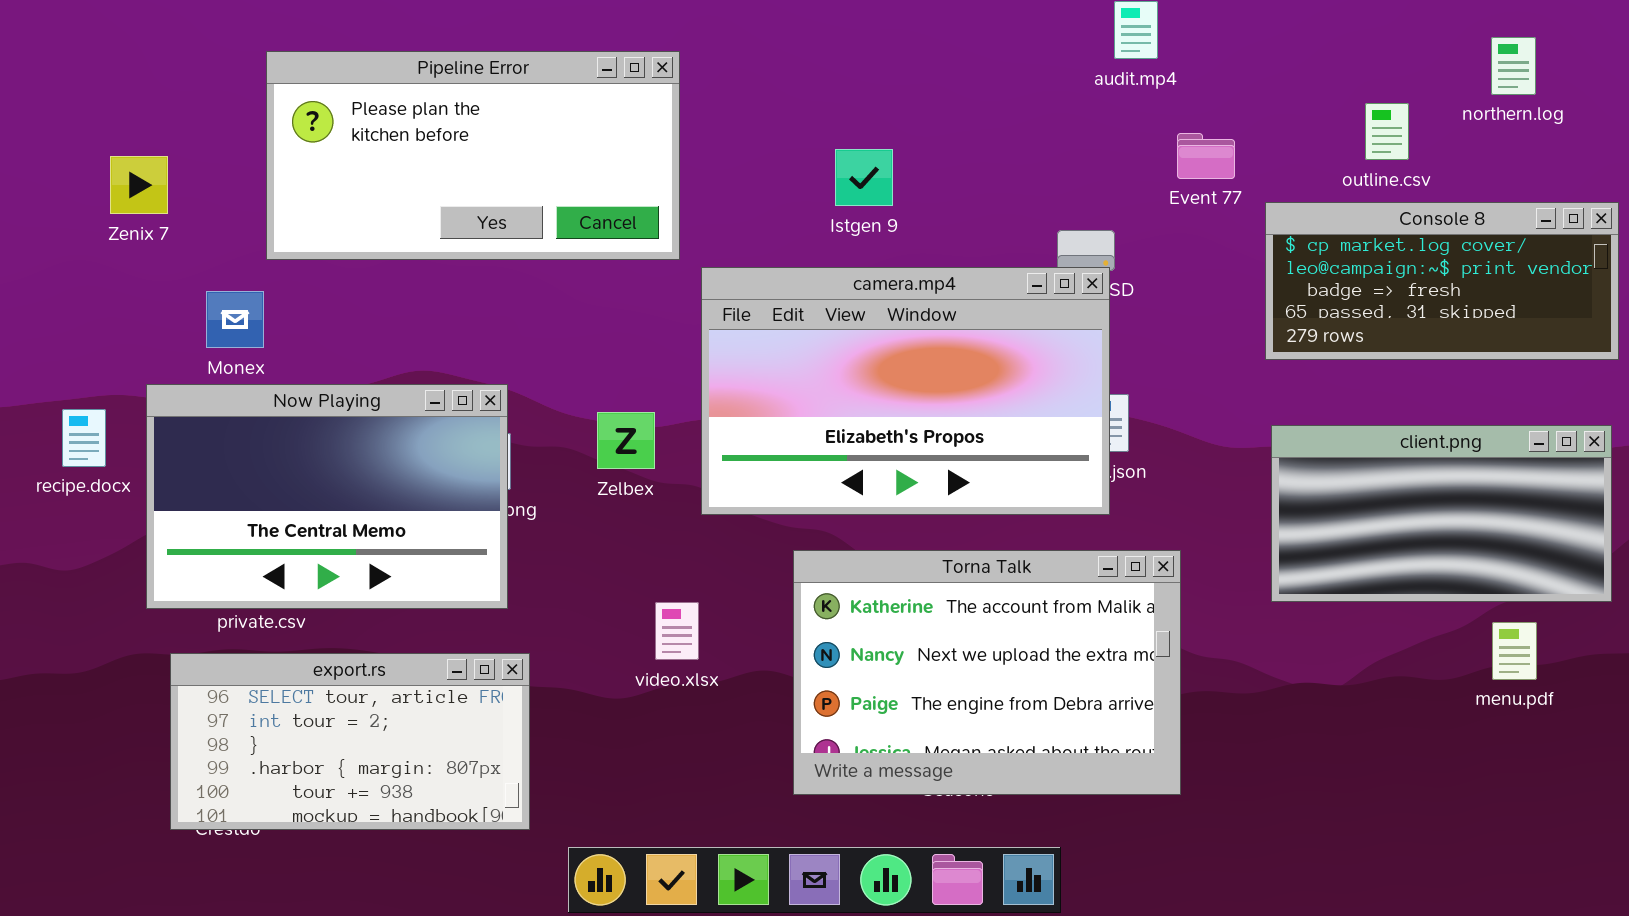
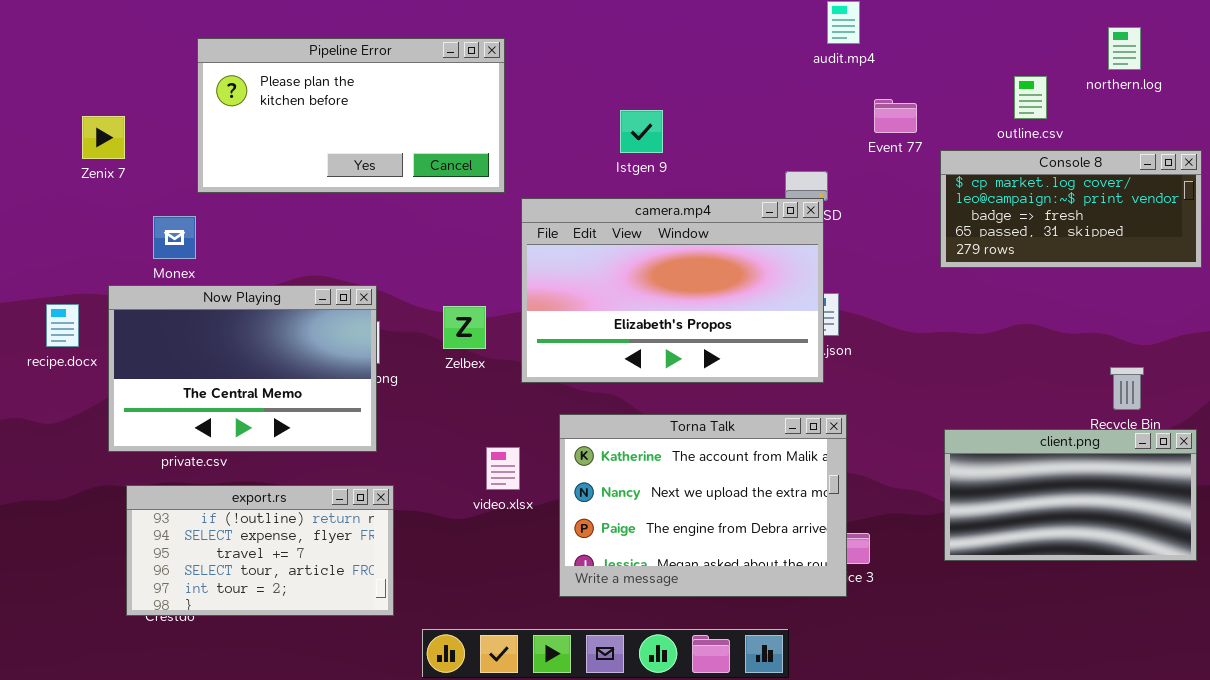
client.png: [1271,425,1612,602] -> [944,429,1197,561], moved
Torna Talk: [793,550,1181,795] -> [559,414,847,597], moved
export.rs: [170,653,530,830] -> [126,485,394,616], scrolled up 3 rows

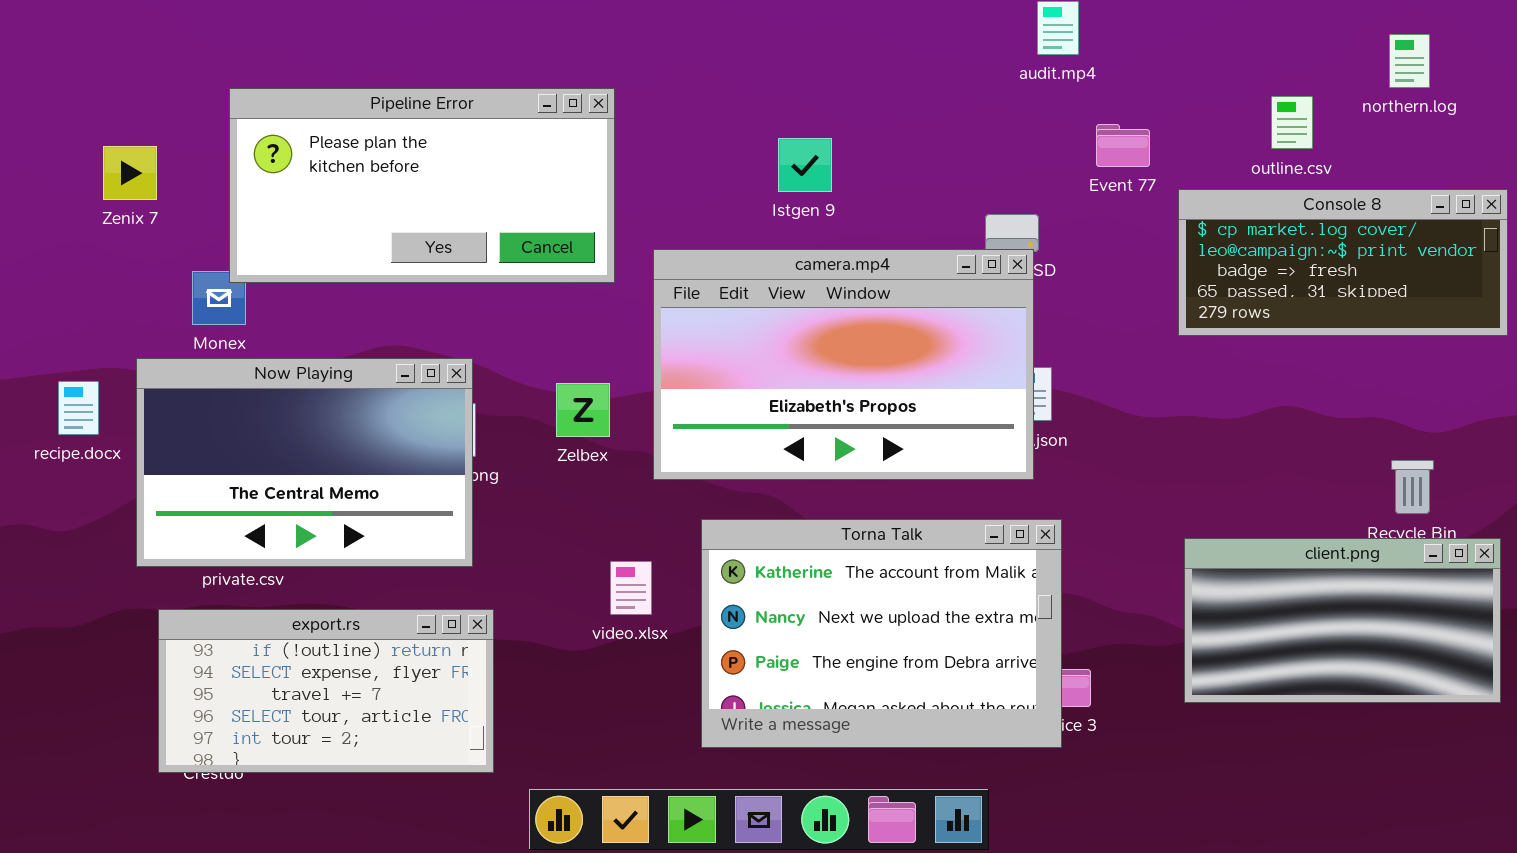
Pipeline Error: [197,38,505,193] -> [229,88,615,283], moved

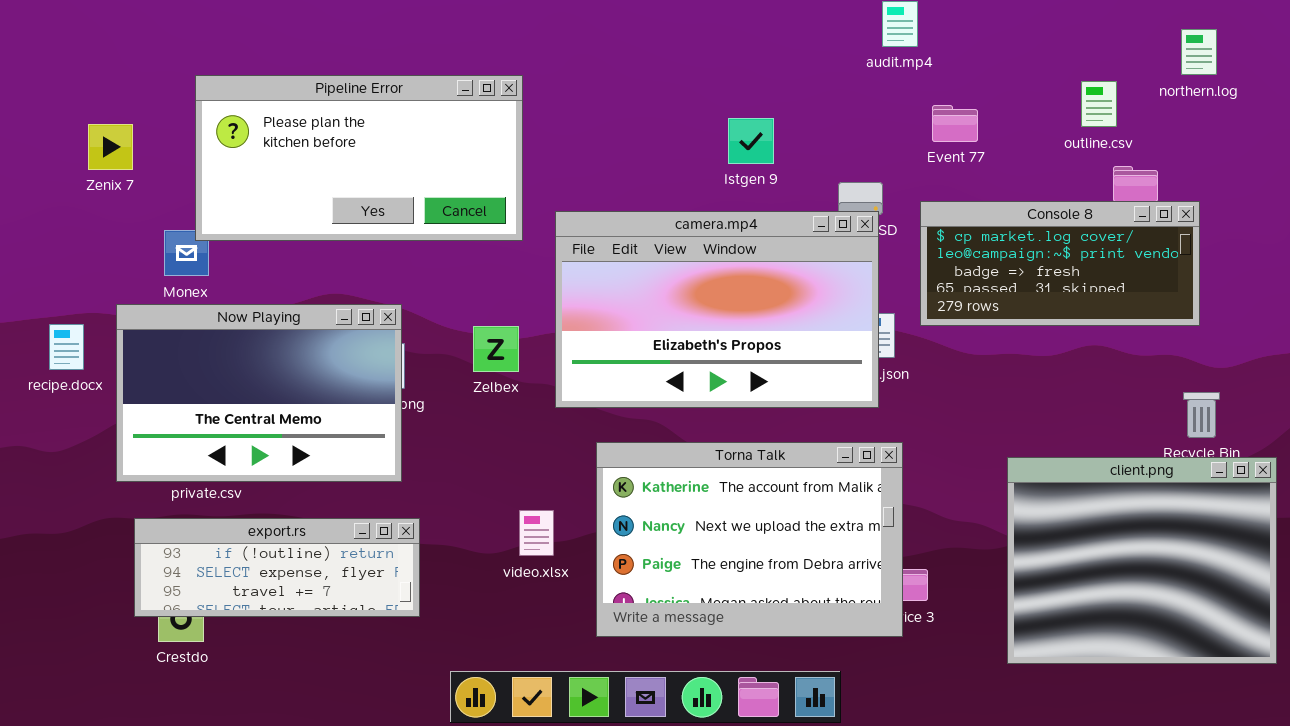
Istgen 9: [778,138,832,192] -> [728,118,774,164], moved
Console 8: [1178,189,1508,336] -> [920,201,1200,326], moved
client.png: [1184,538,1501,703] -> [1007,457,1277,664], resized
video.xlsx: [610,561,652,615] -> [519,510,554,556], moved
export.rs: [158,609,494,773] -> [134,518,420,617], resized

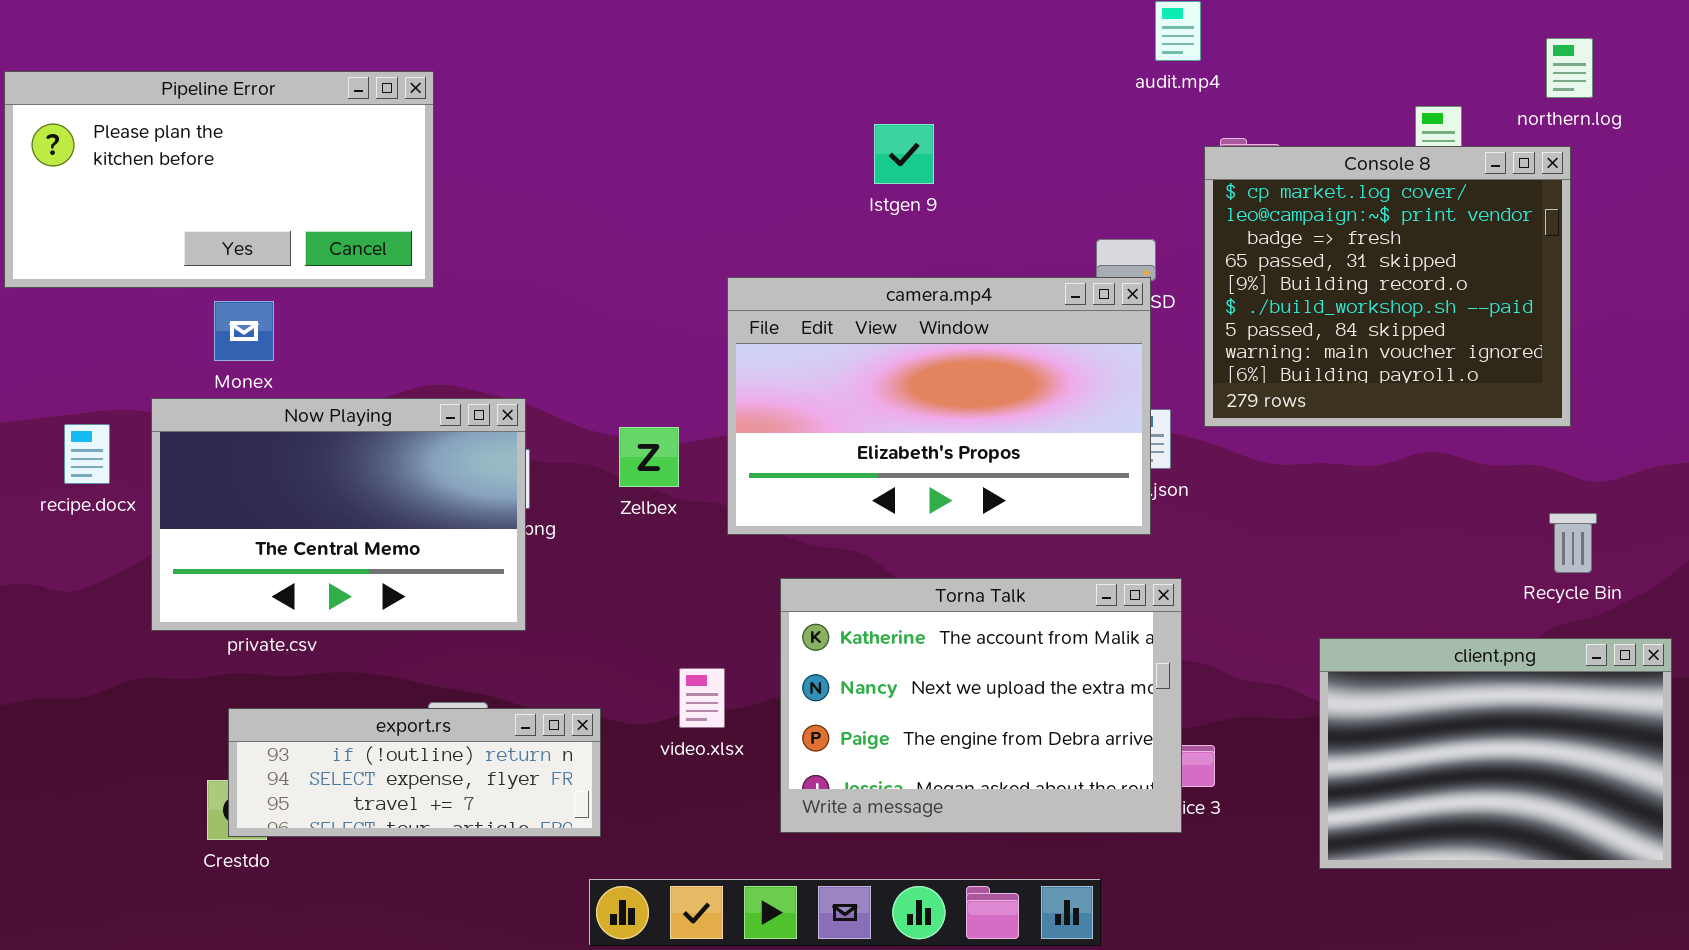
Pipeline Error: [195,75,523,241] -> [4,71,434,288], moved
Istgen 9: [728,118,774,164] -> [874,124,934,184], moved
Console 8: [920,201,1200,326] -> [1204,146,1571,427], resized
client.png: [1007,457,1277,664] -> [1319,638,1672,869], resized
export.rs: [134,518,420,617] -> [228,708,601,837], moved

